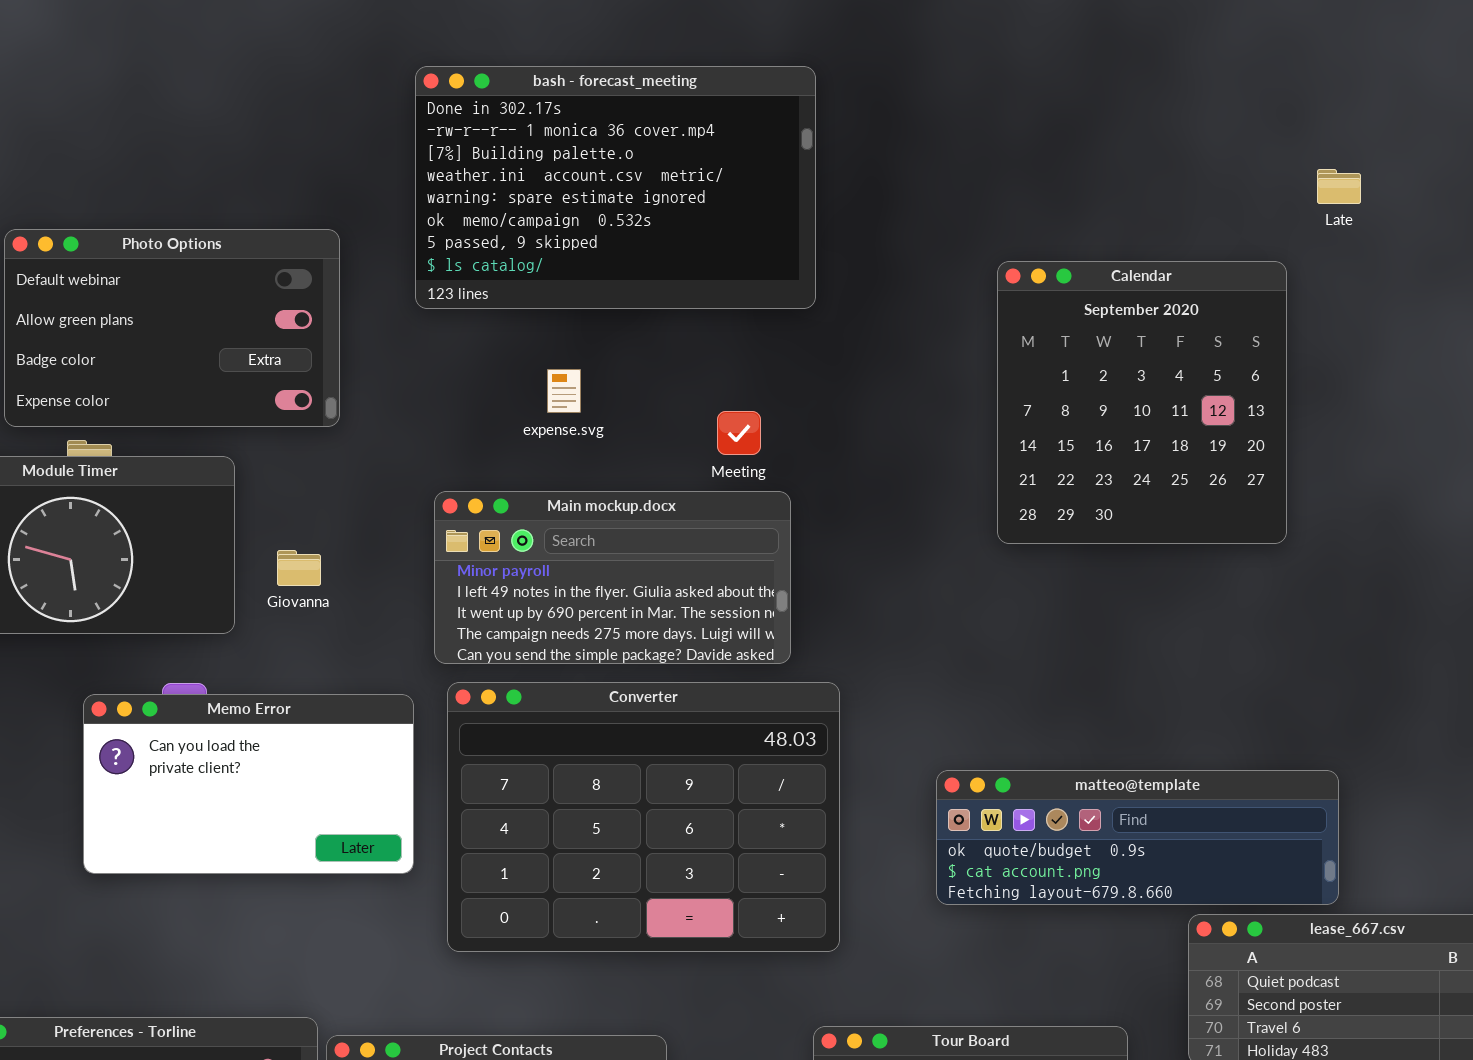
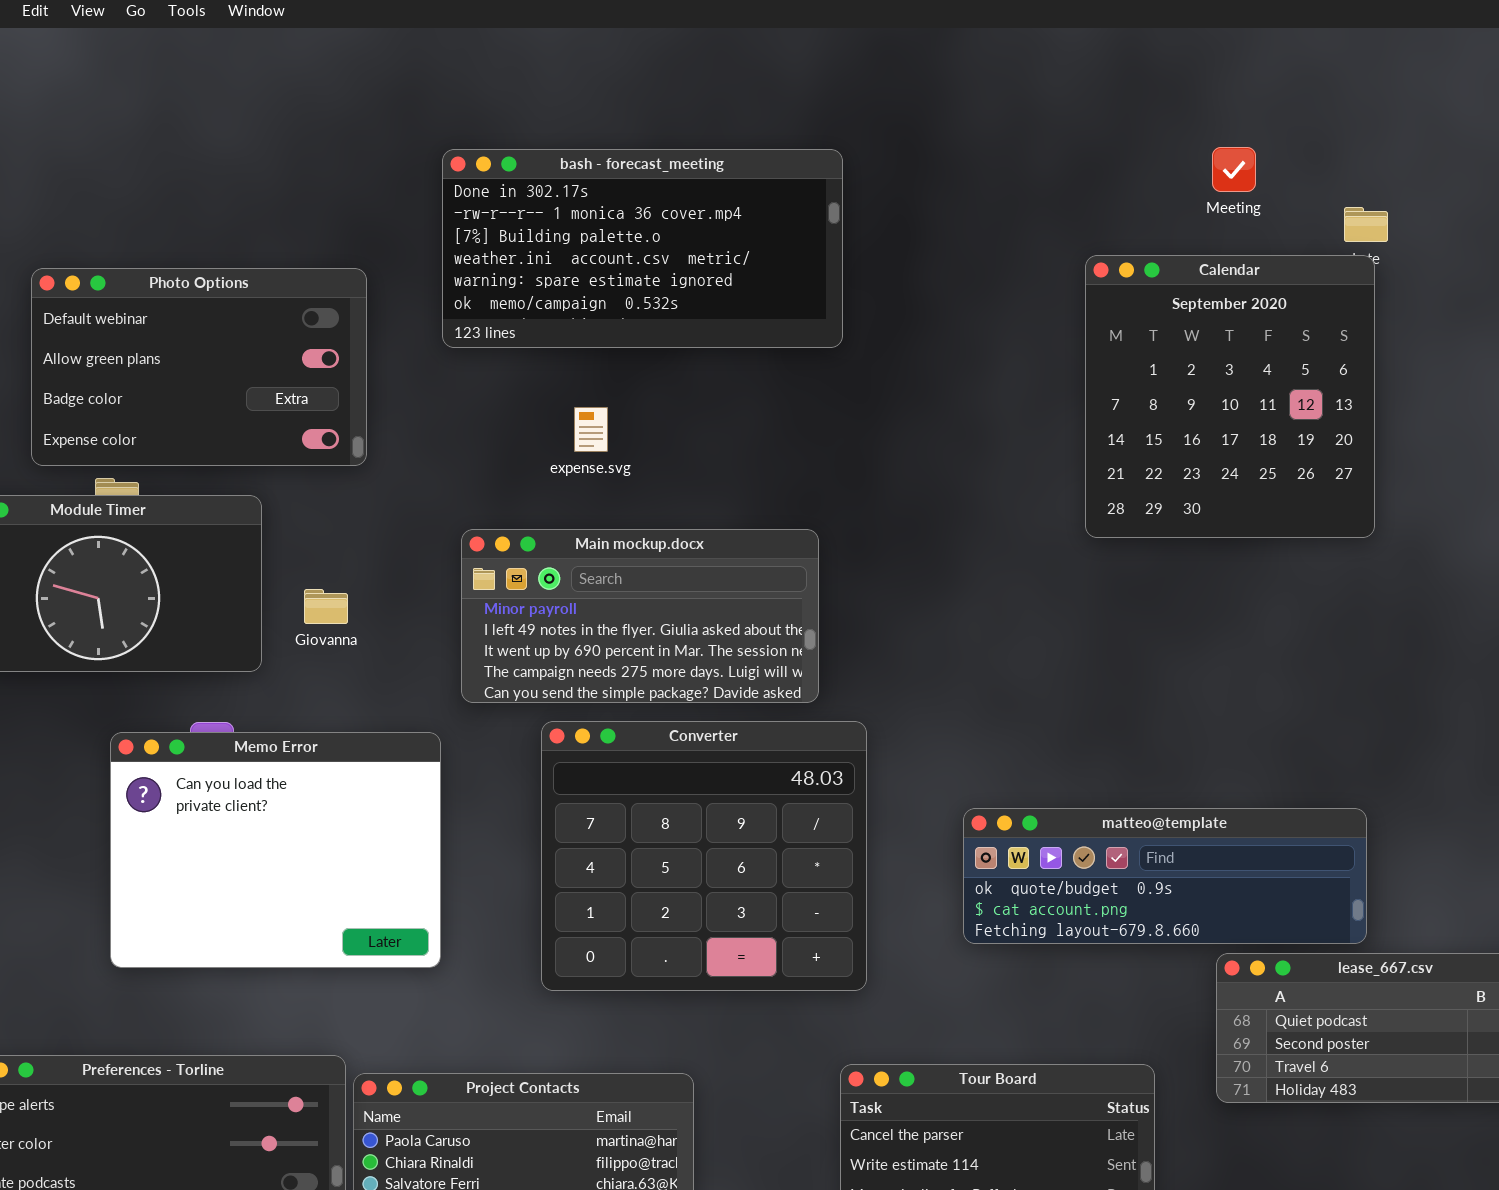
bash - forecast_meeting: [415,66,816,309] -> [442,149,843,348], resized
Calendar: [997,261,1287,544] -> [1085,255,1375,538], moved
Meeting: [717,411,761,455] -> [1212,147,1256,192], moved
Converter: [447,682,840,952] -> [541,721,867,991], resized
Memo Error: [83,694,414,874] -> [110,732,441,968], resized

